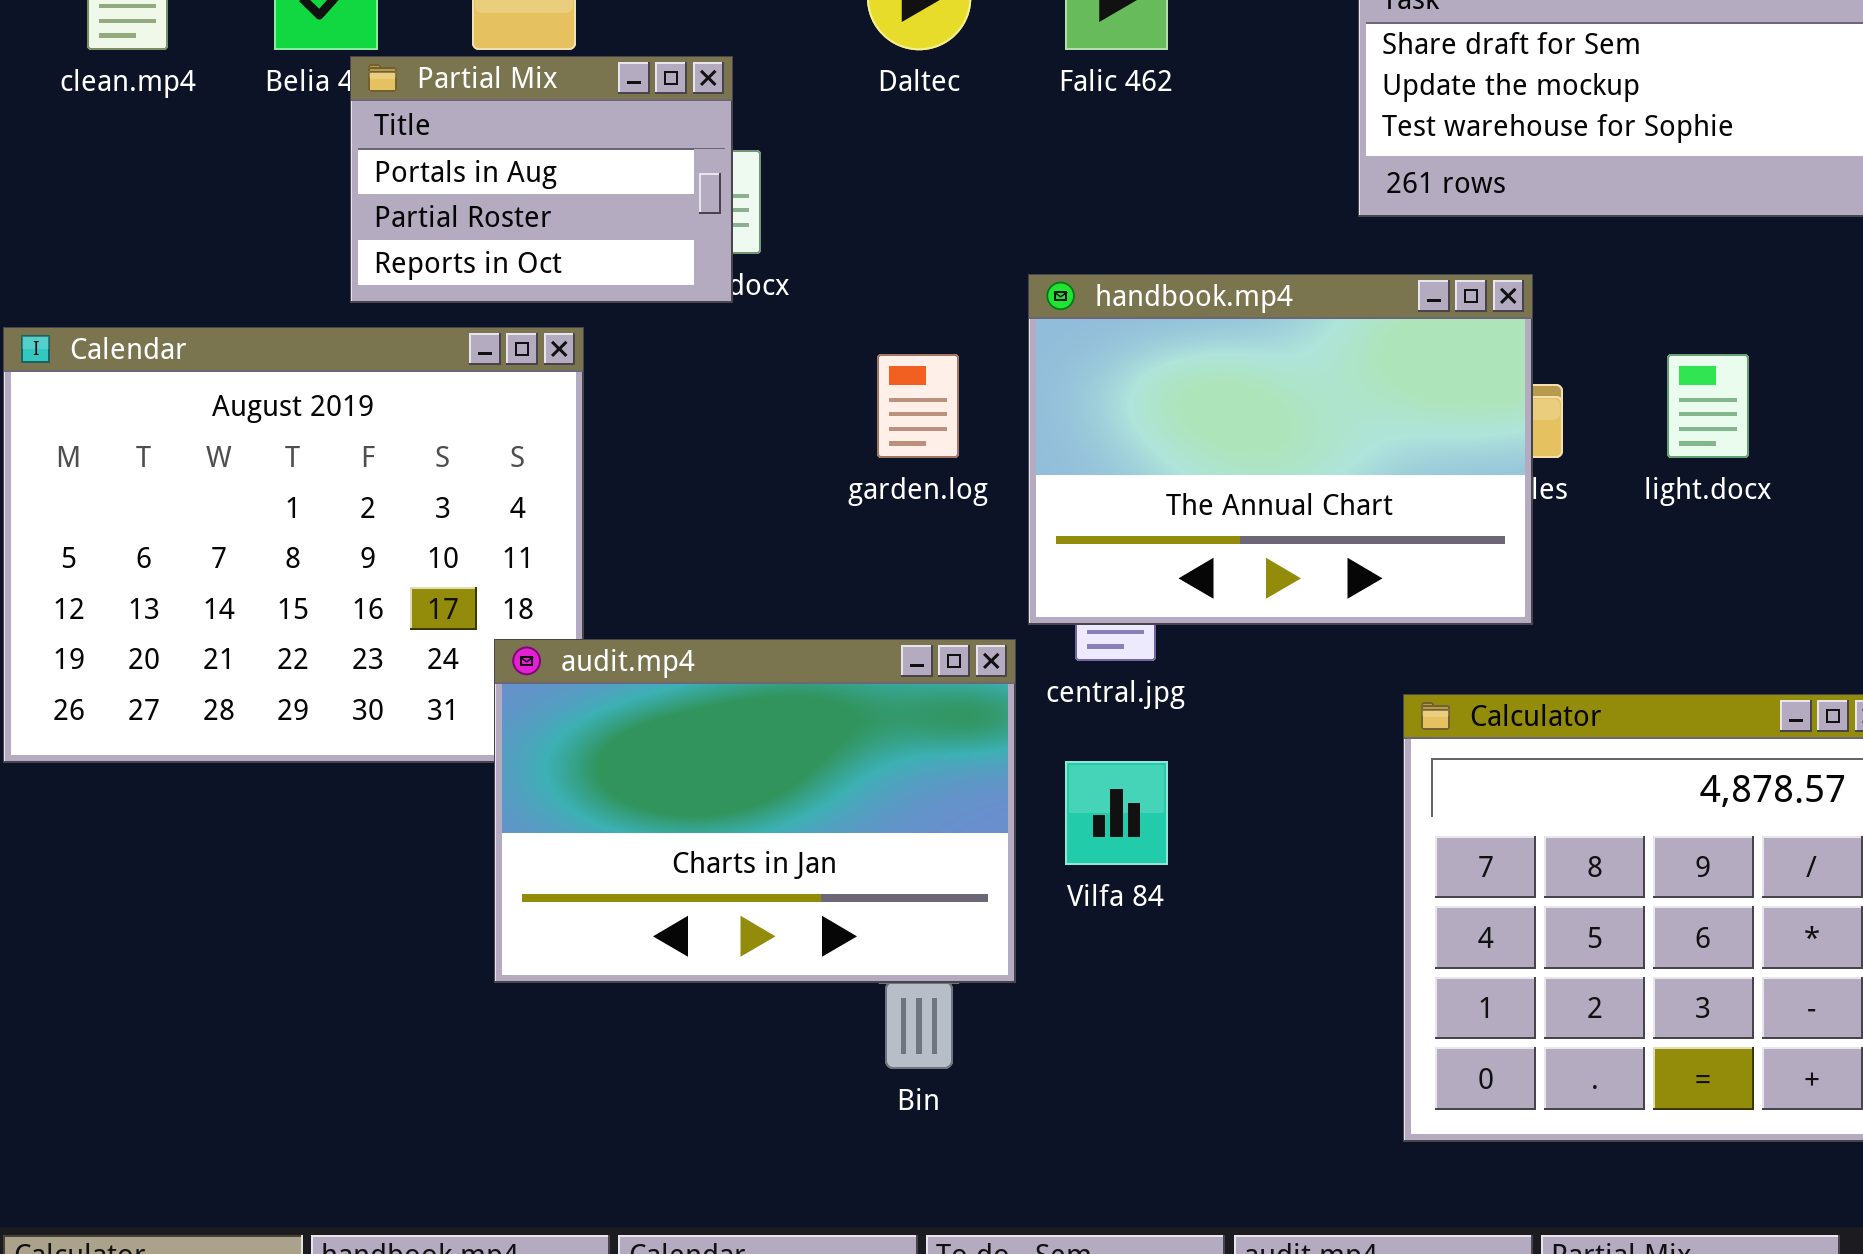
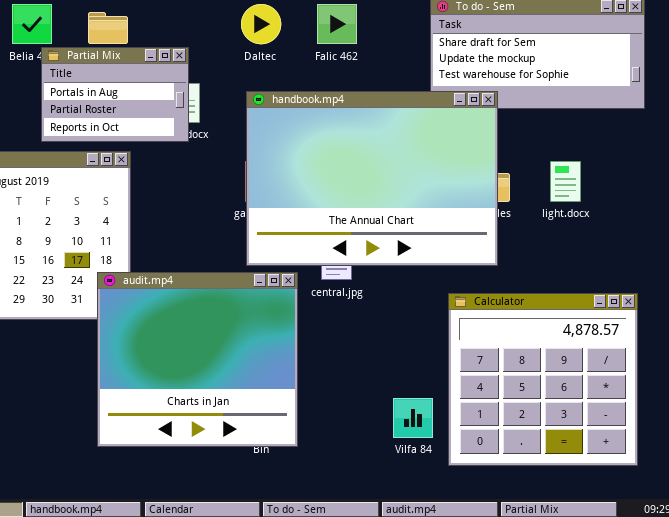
handbook.mp4: [1028,274,1533,625] -> [246,91,498,266], resized
audit.mp4: [494,639,1016,983] -> [97,272,298,447], resized
Vilfa 84: [1065,761,1168,865] -> [393,398,433,438], moved

